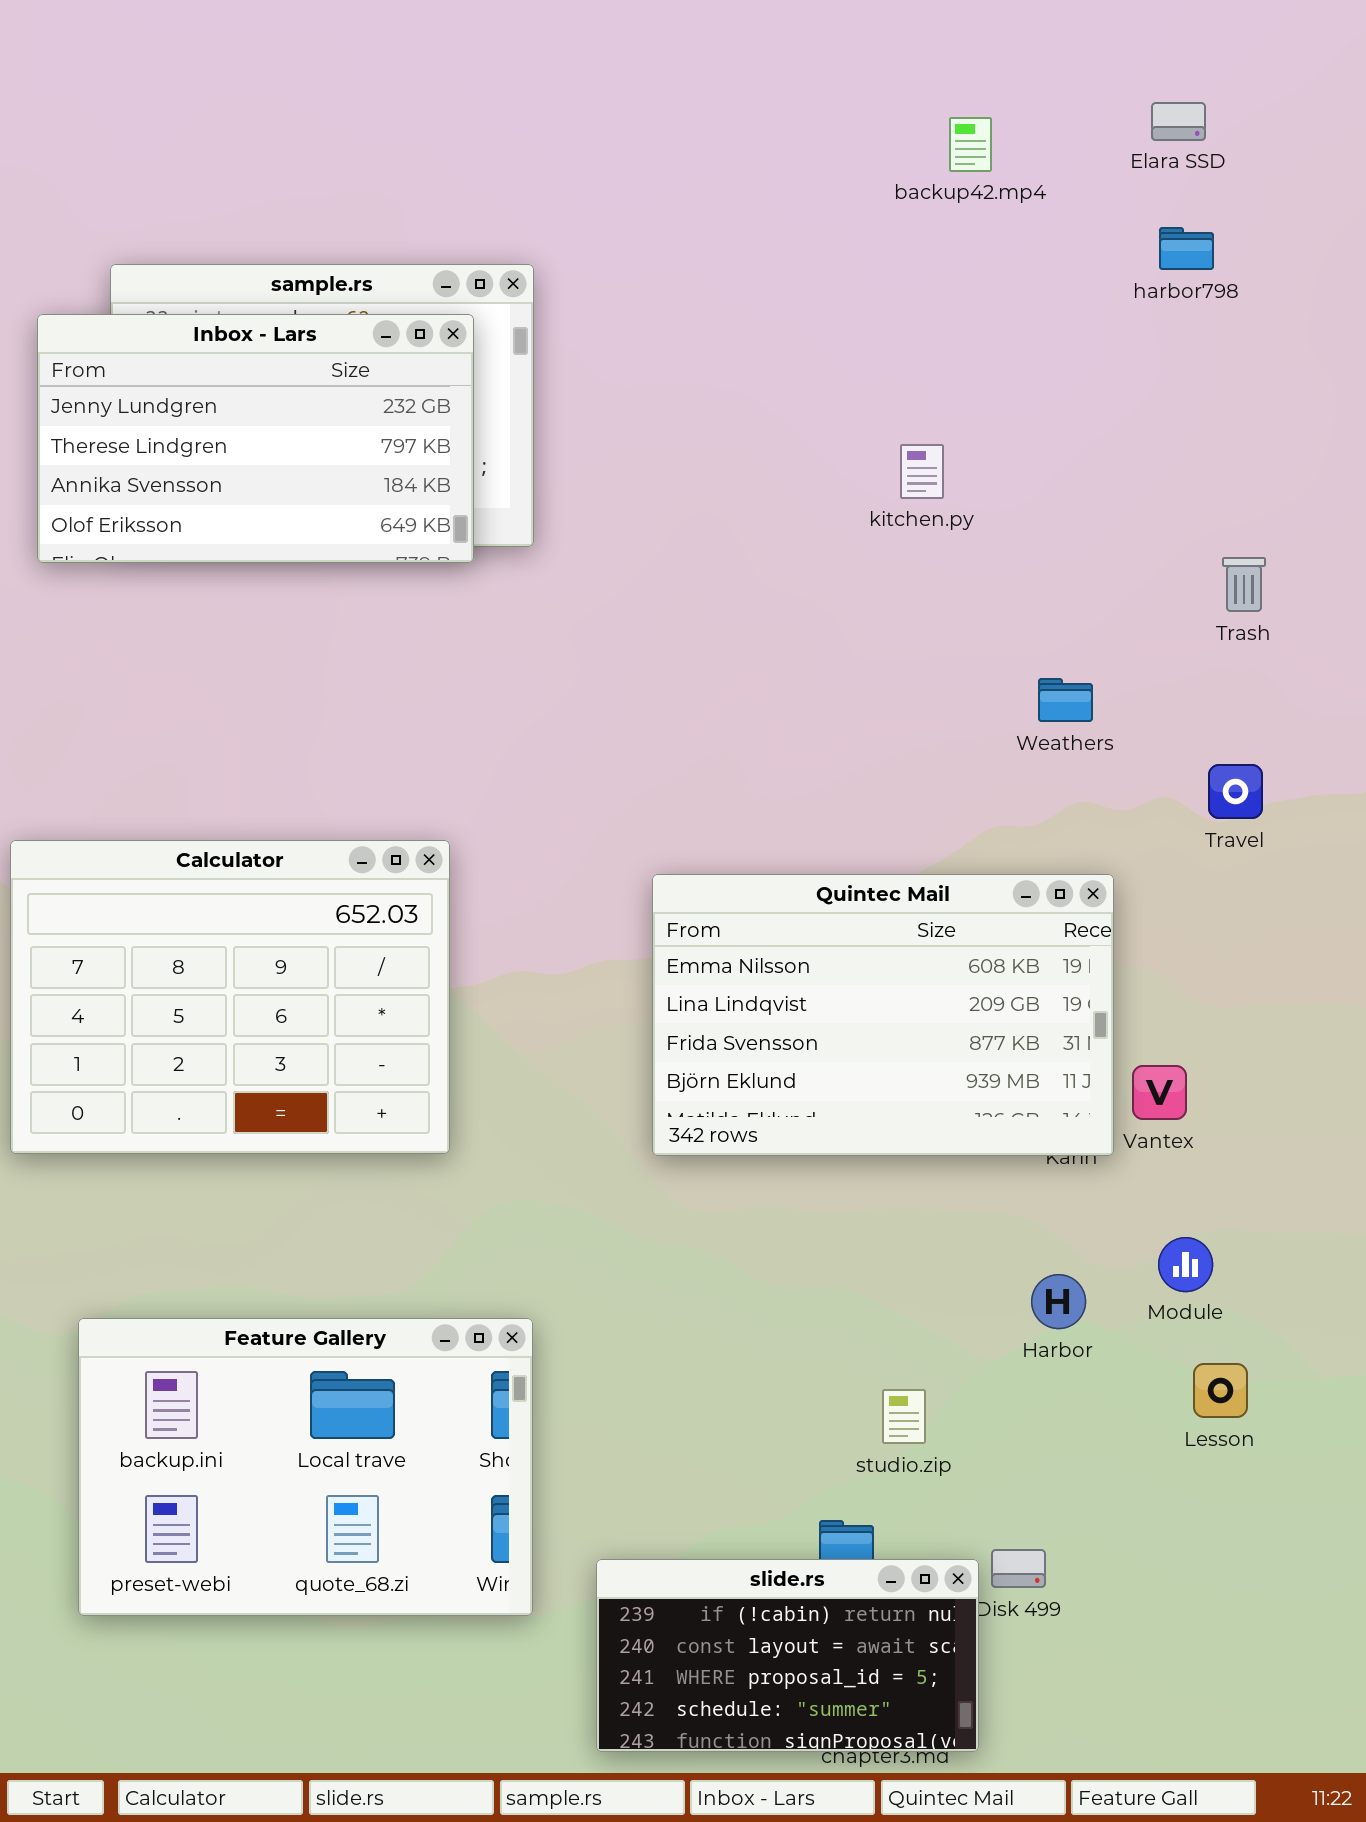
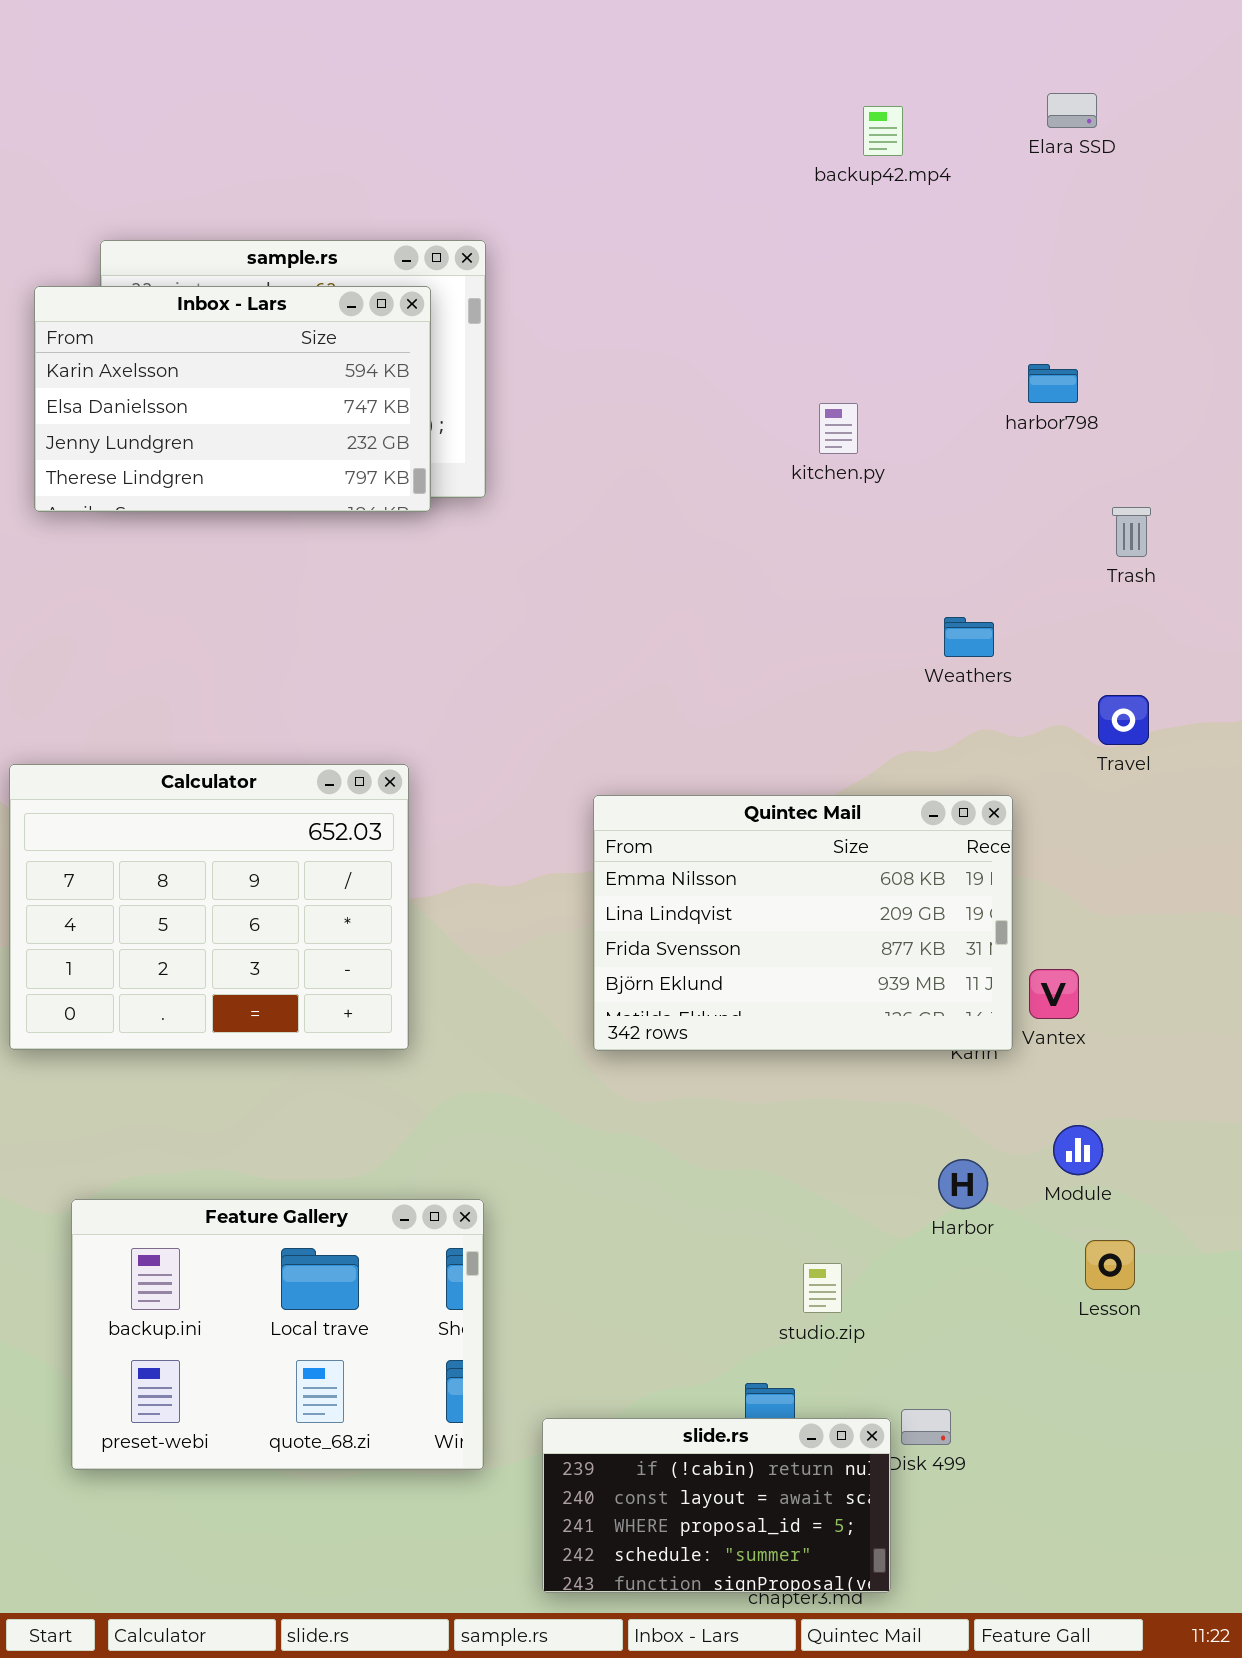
harbor798: [1159,227,1214,270] -> [1028,364,1078,403], moved
Inbox - Lars: [37,314,474,563] -> [34,286,431,512], scrolled up 2 rows

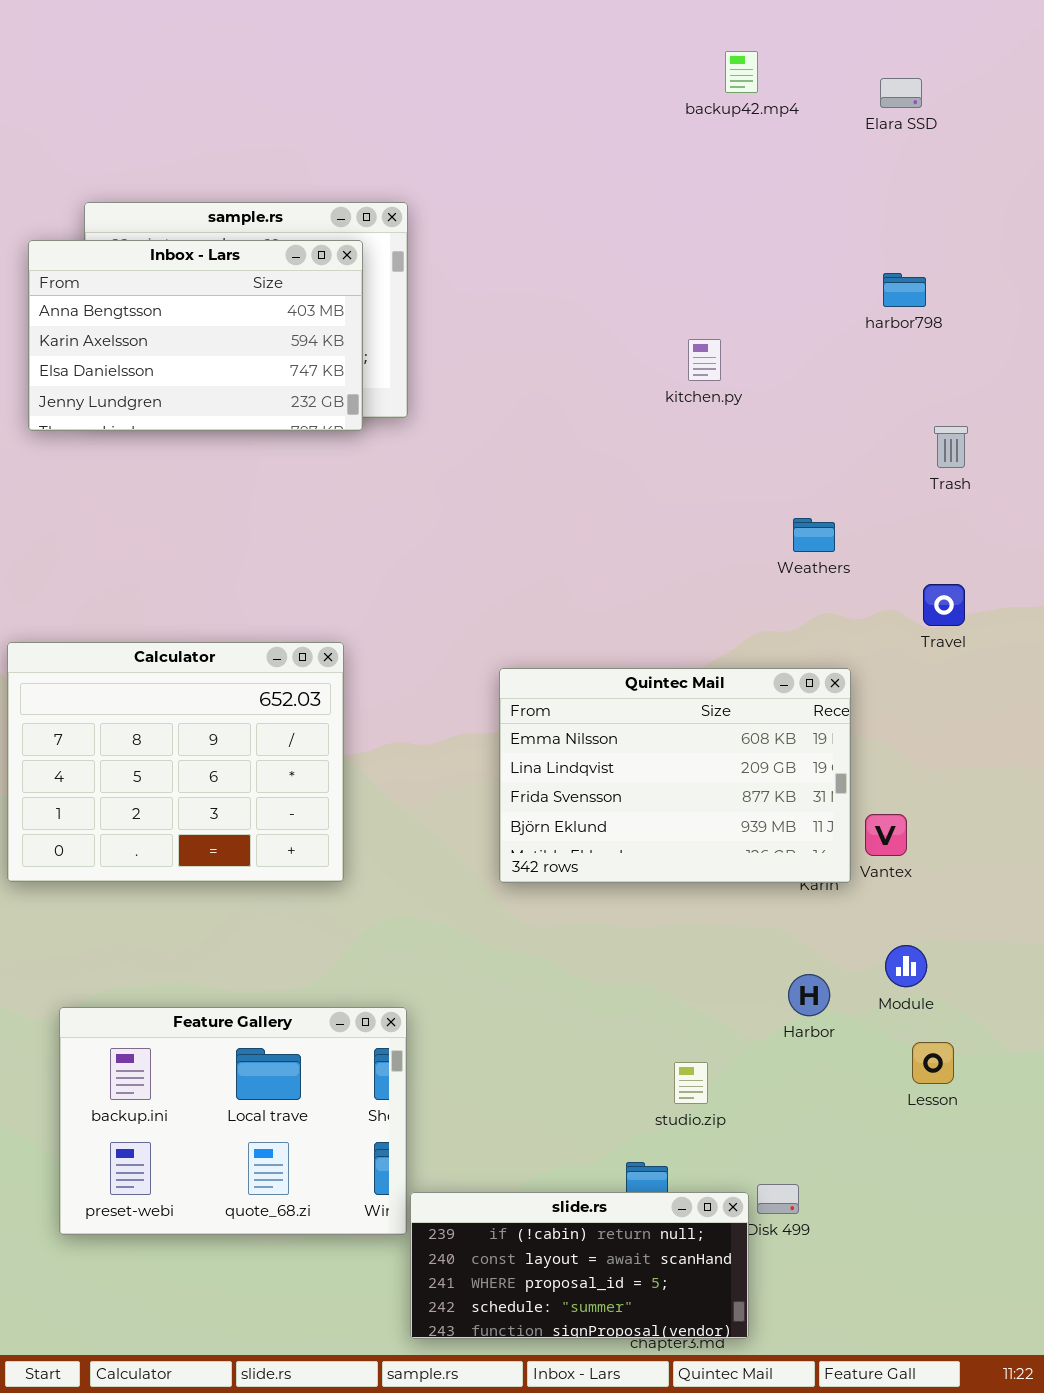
backup42.mp4: [863,106,903,156] -> [725,51,758,93], moved
Inbox - Lars: [34,286,431,512] -> [28,240,363,431], scrolled up 1 row
harbor798: [1028,364,1078,403] -> [883,273,926,307], moved
slide.rs: [542,1418,891,1593] -> [410,1192,749,1339], resized

